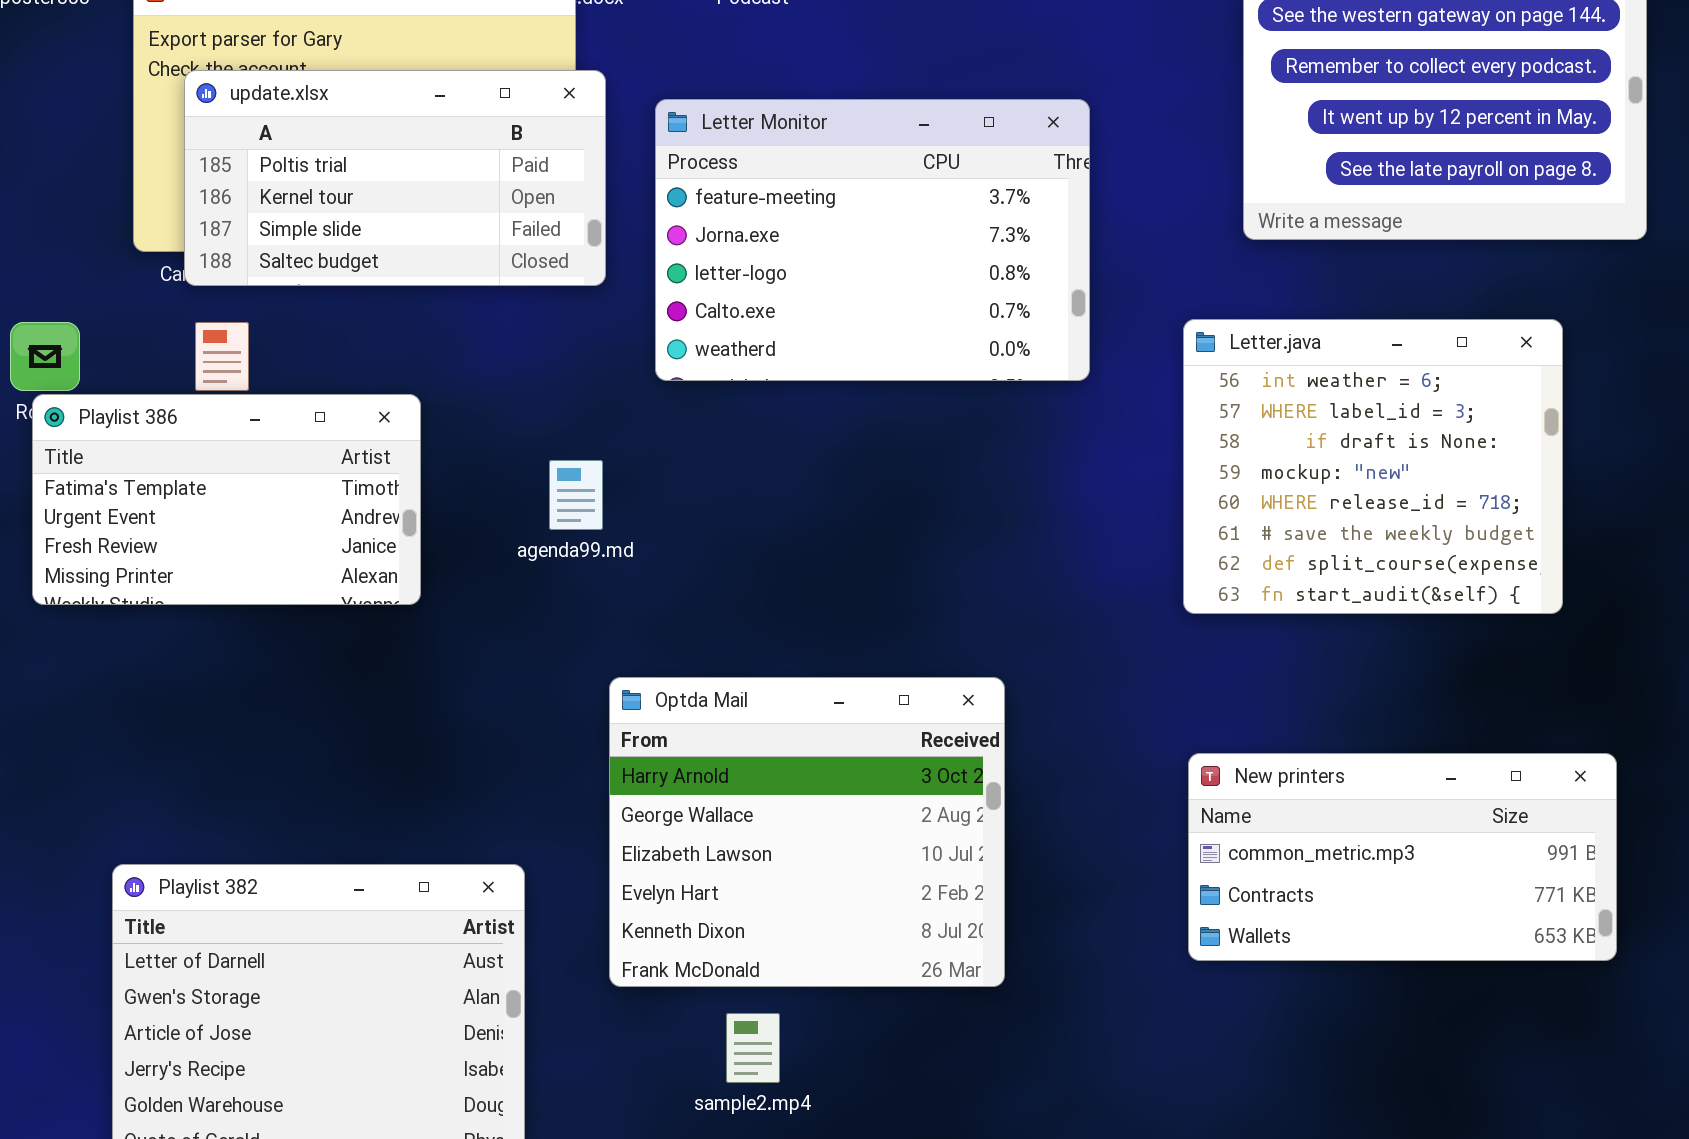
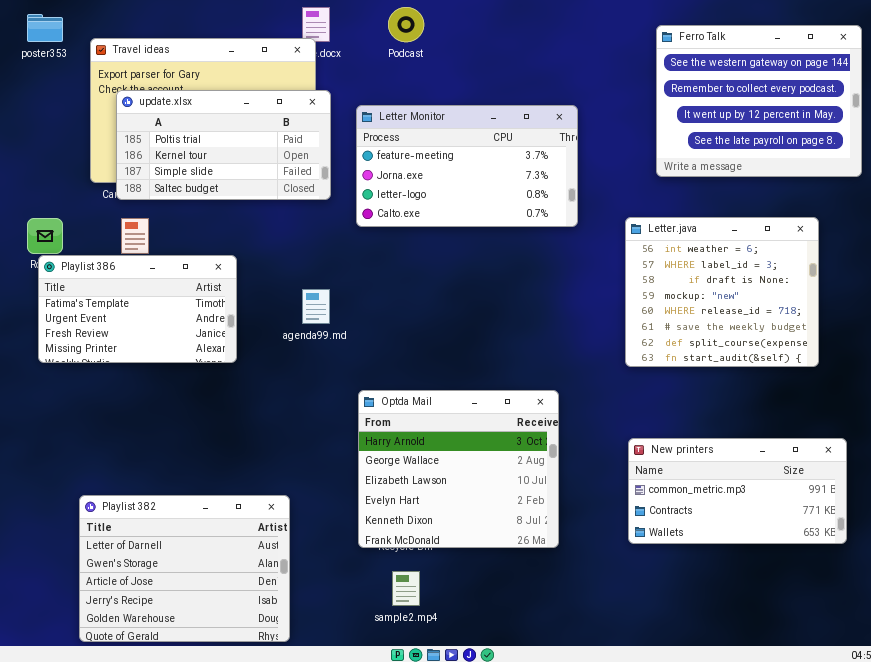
Letter Monitor: [655,99,1090,381] -> [356,105,578,227], resized
Optda Mail: [609,677,1005,987] -> [358,390,559,548], moved

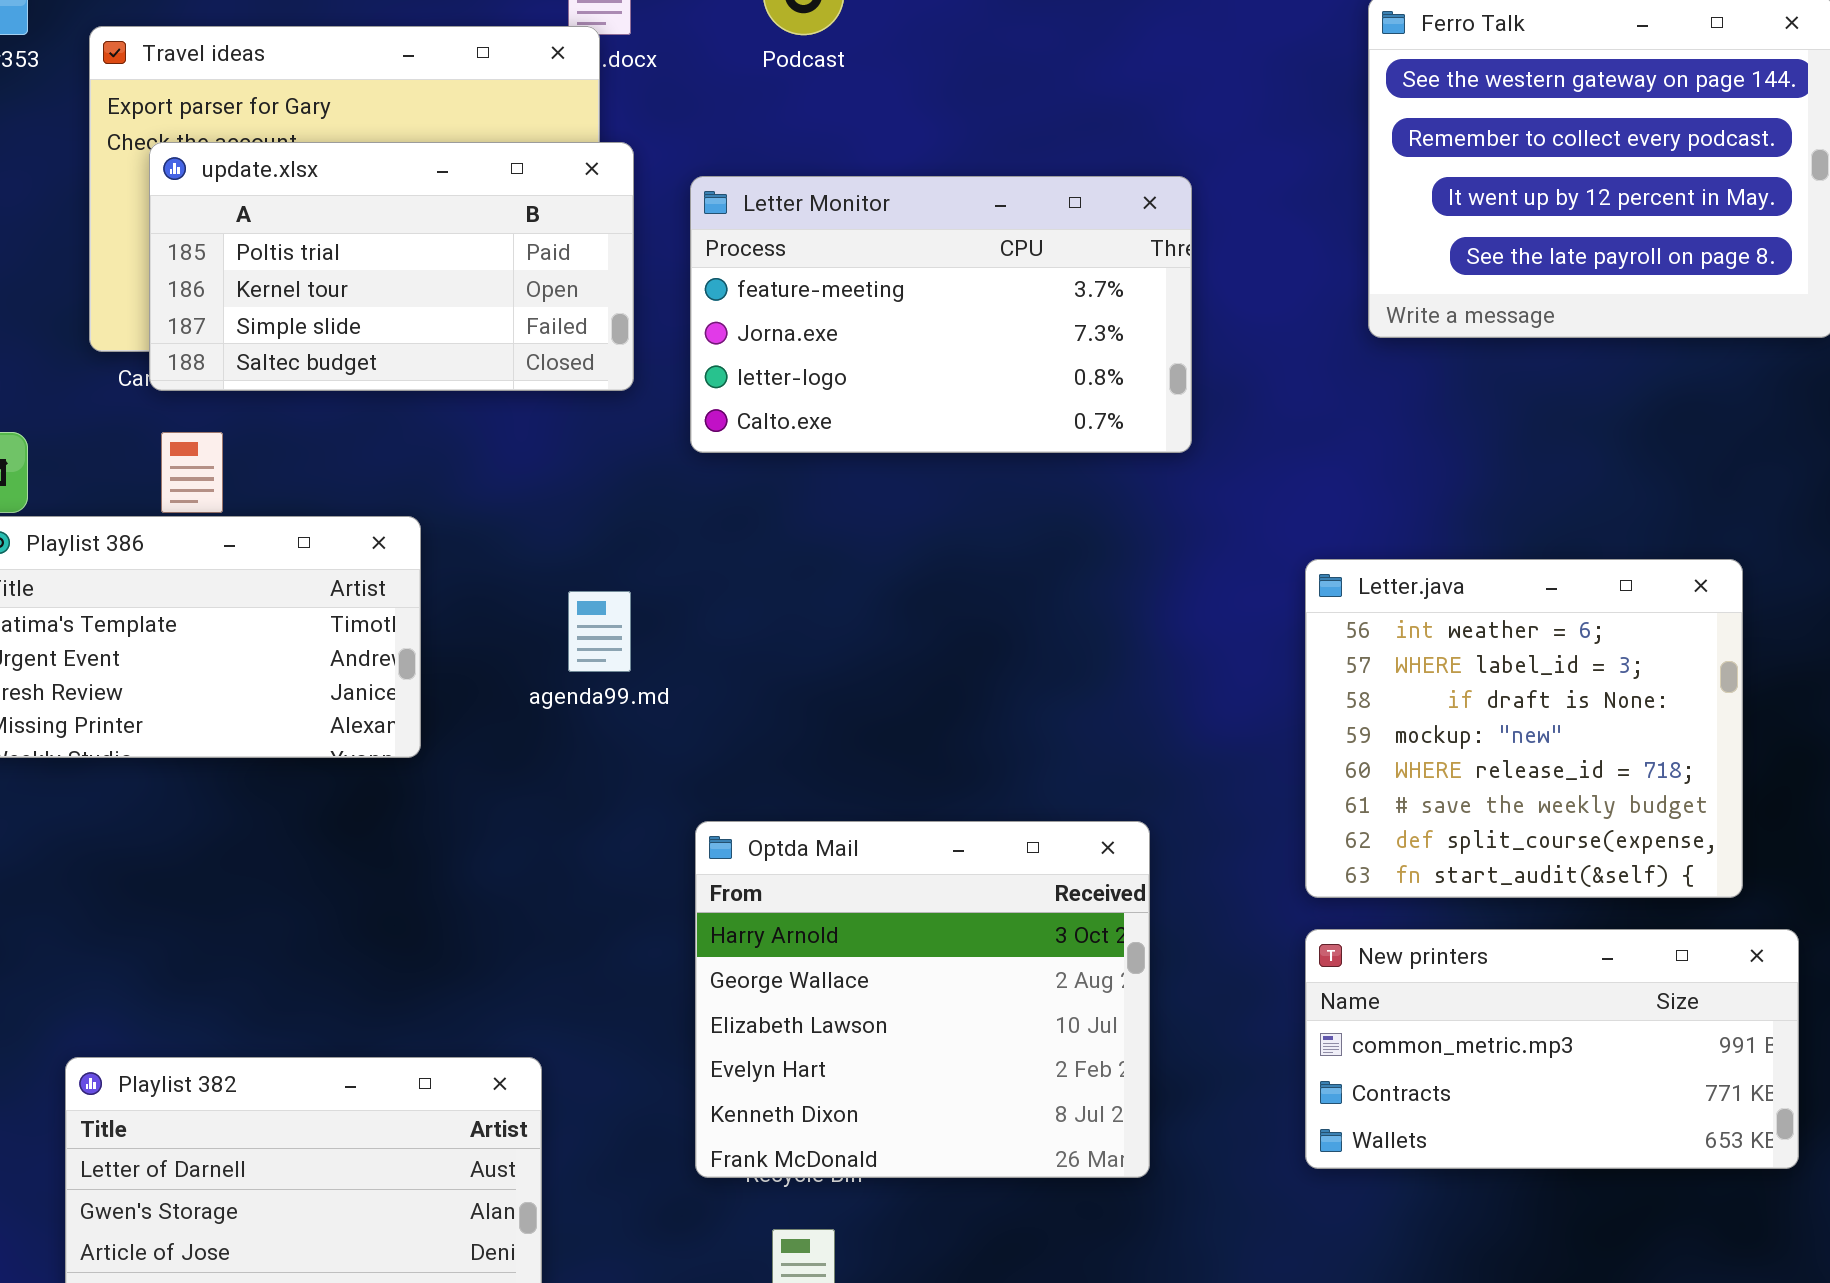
Letter.java: [625,217,819,367] -> [1305,559,1743,898], moved

